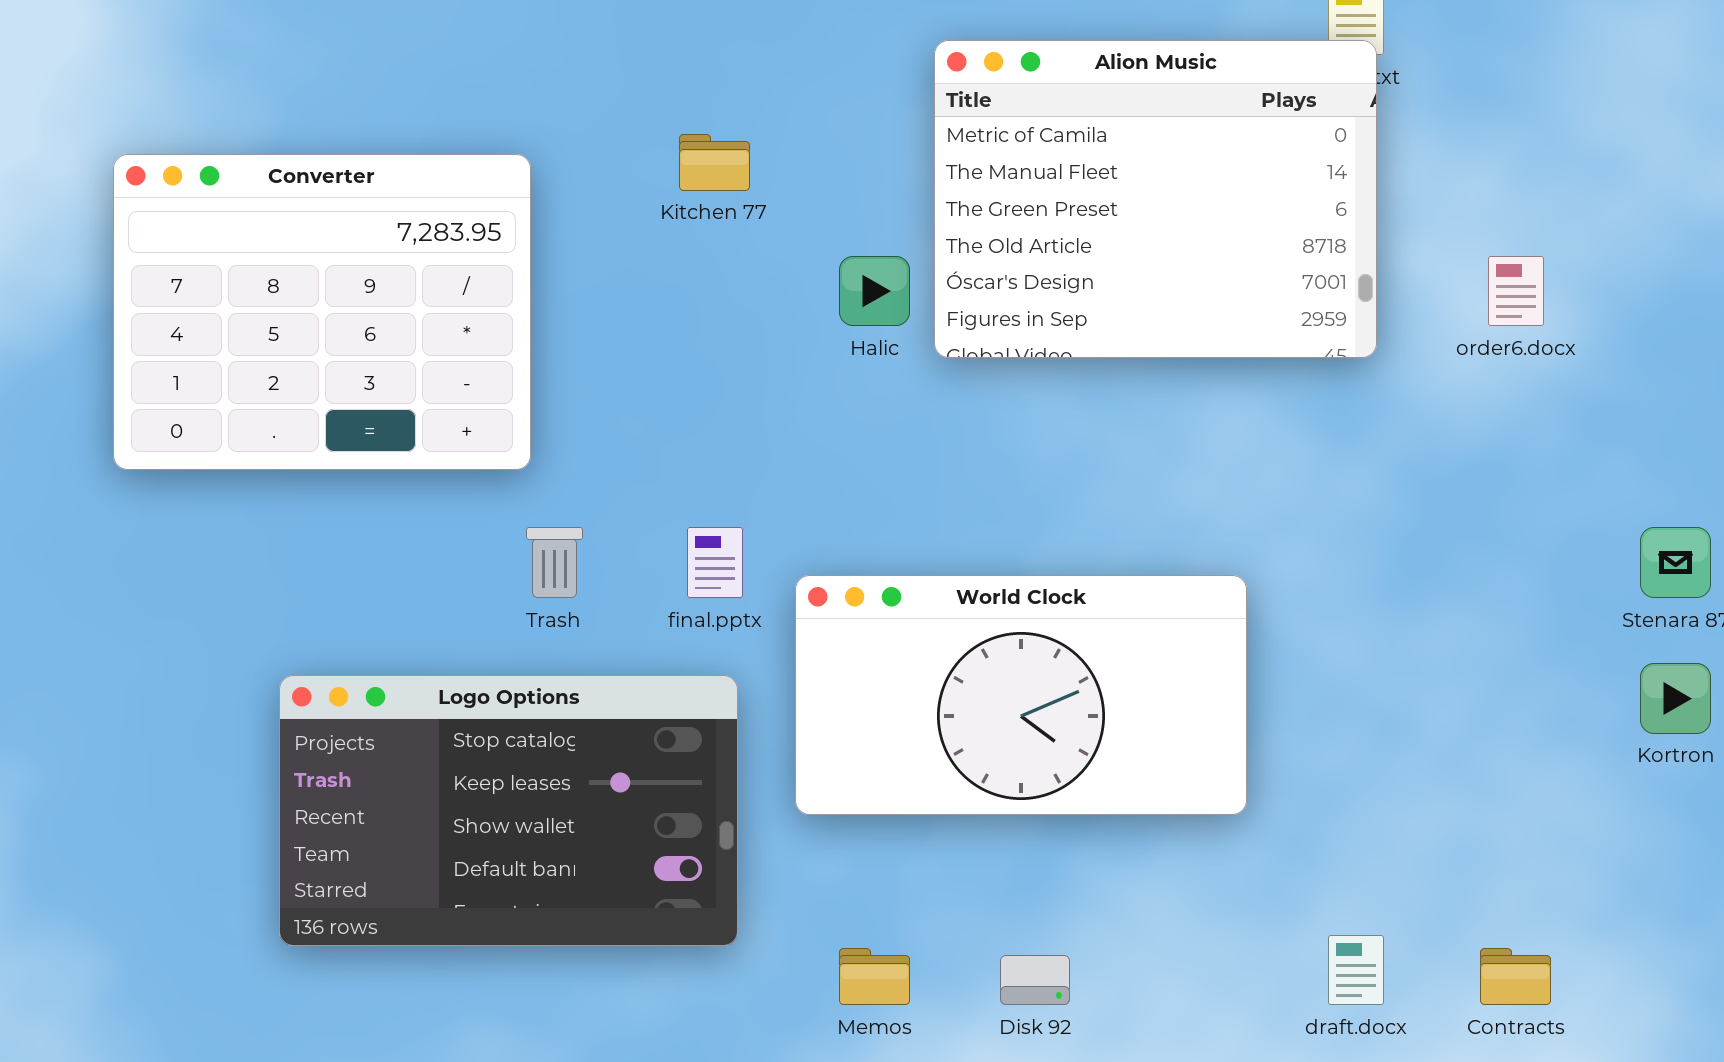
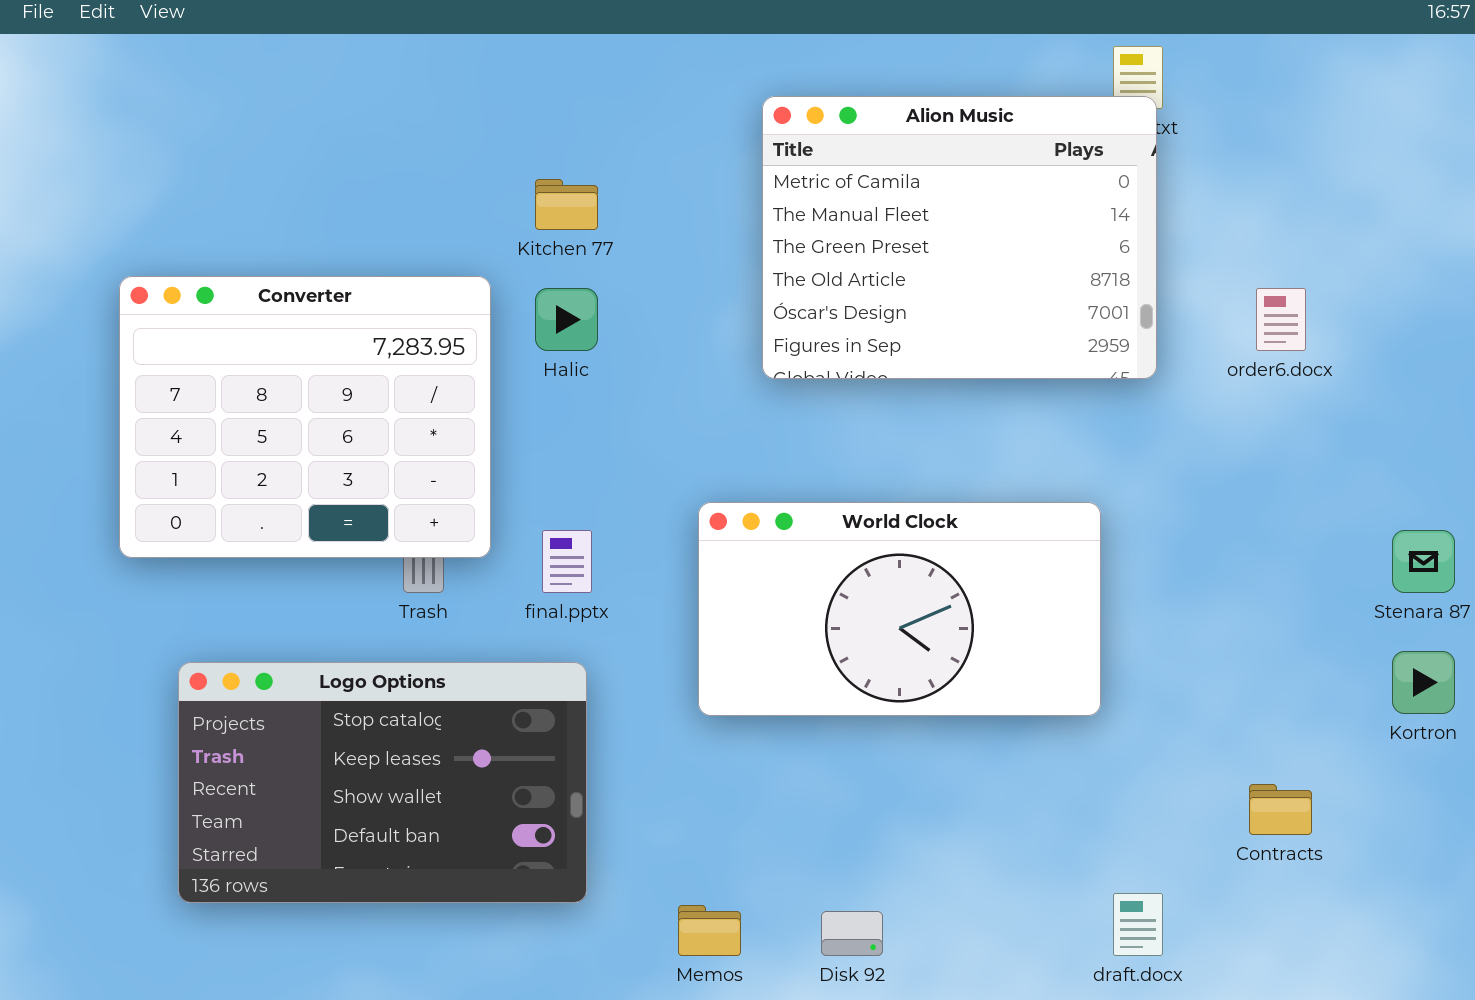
Converter: [113,154,531,470] -> [119,276,491,558], moved
Halic: [839,256,910,326] -> [535,288,598,351], moved
World Clock: [795,575,1247,815] -> [698,502,1101,716], moved
Contracts: [1480,948,1551,1005] -> [1249,784,1312,835], moved

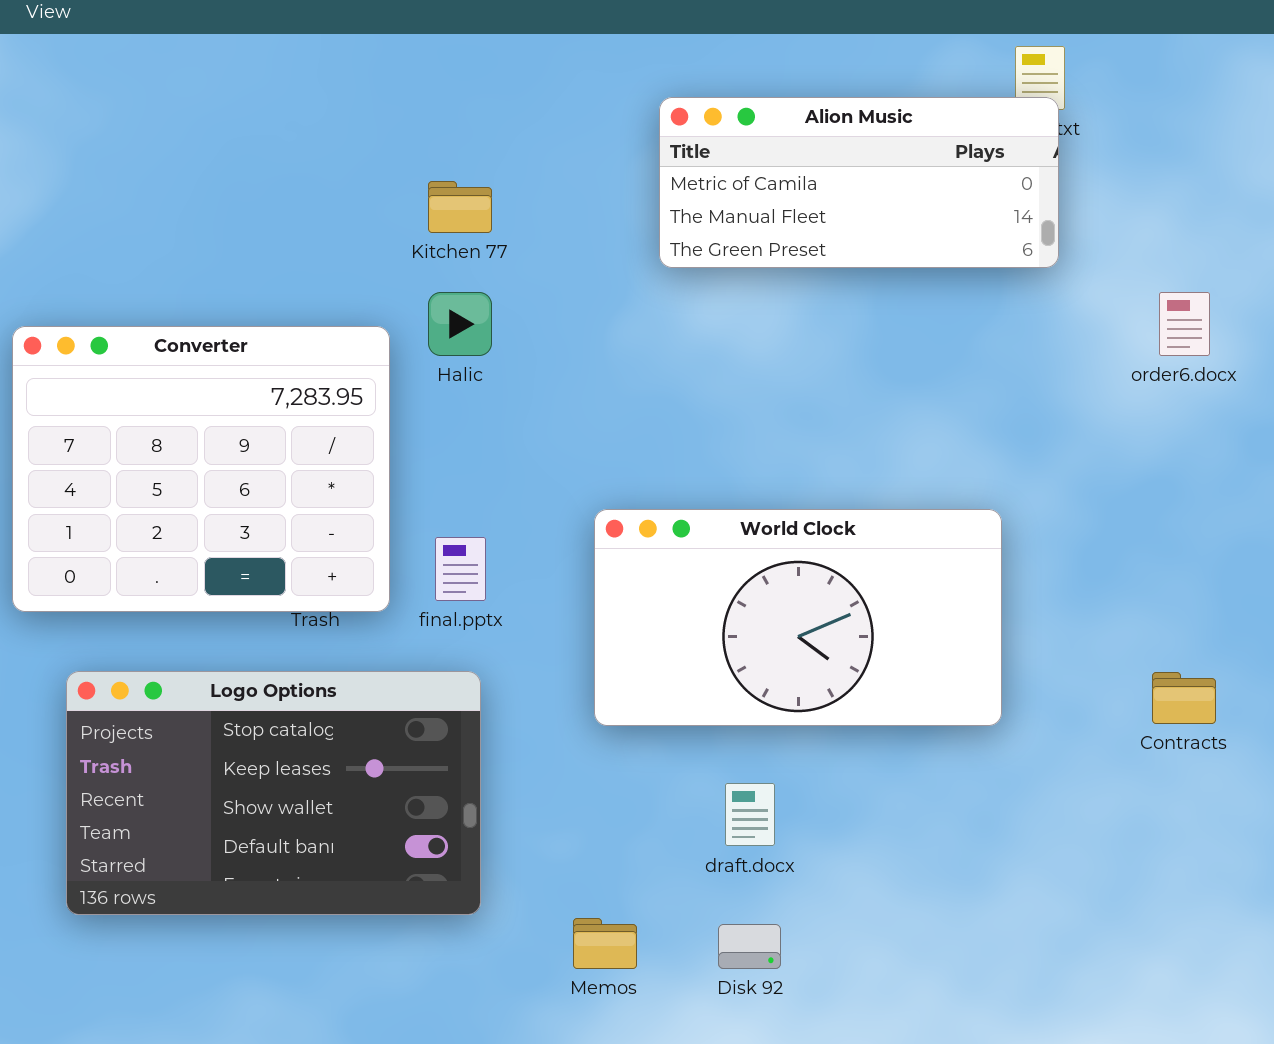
Alion Music: [762,96,1157,379] -> [659,97,1059,268], resized
Converter: [119,276,491,558] -> [12,326,390,612], moved
Contracts: [1249,784,1312,835] -> [1152,672,1216,724], moved
draft.docx: [1113,893,1163,956] -> [725,783,775,846], moved

